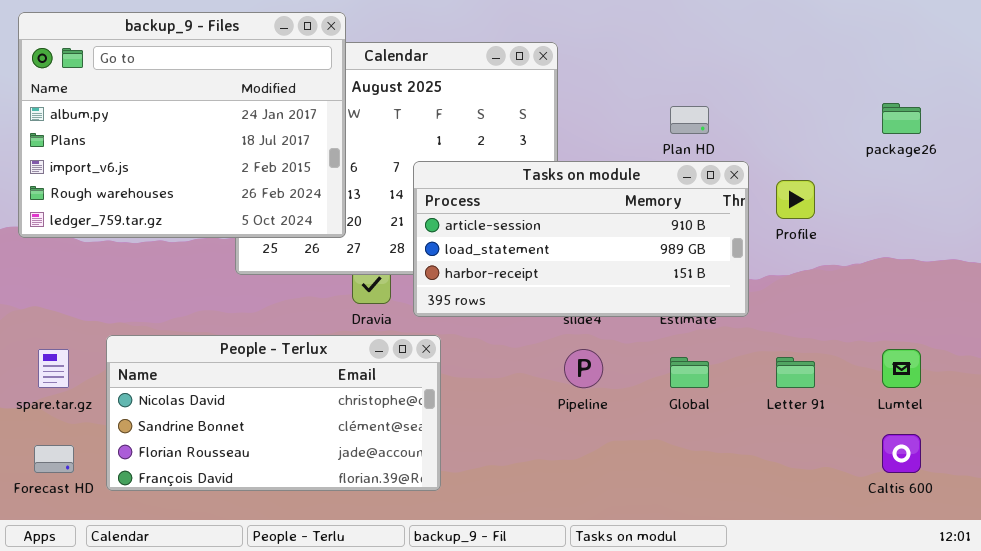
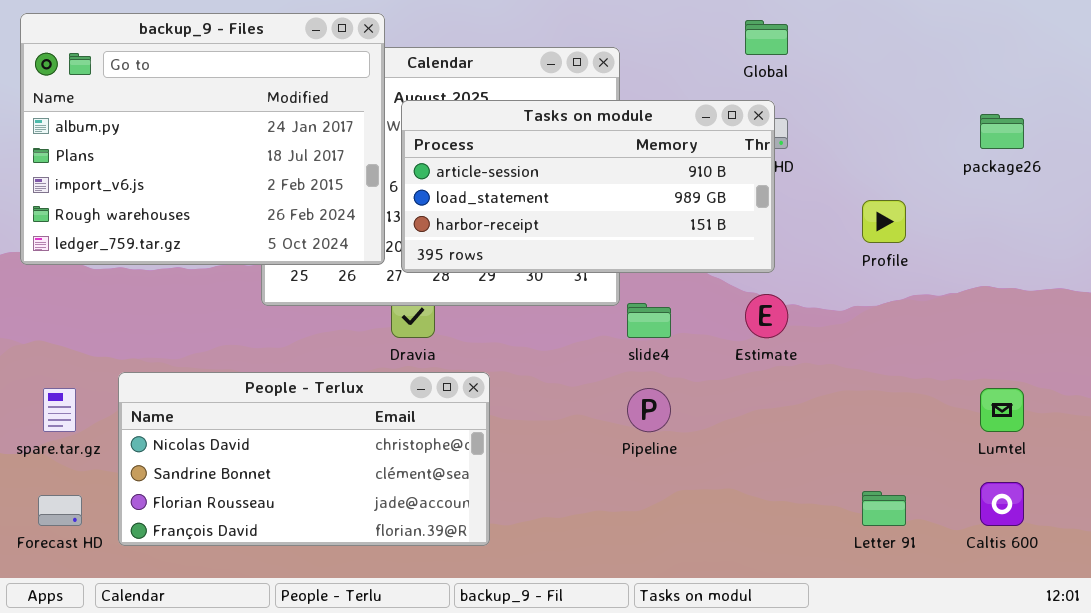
Tasks on module: [413,161,749,317] -> [401,100,775,273], moved
Global: [670,357,709,388] -> [745,20,788,55], moved
Letter 91: [776,357,815,388] -> [862,491,906,526], moved

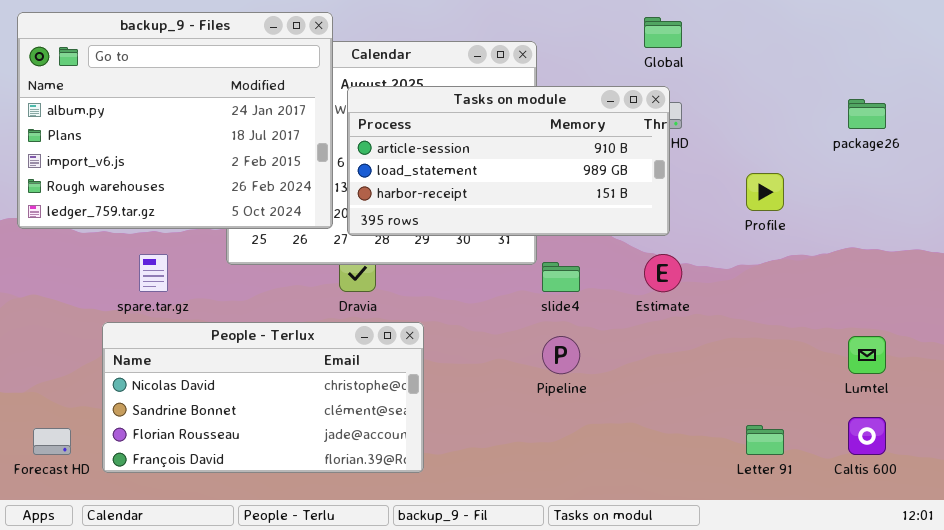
spare.tar.gz: [43,388,76,432] -> [139,254,168,292], moved

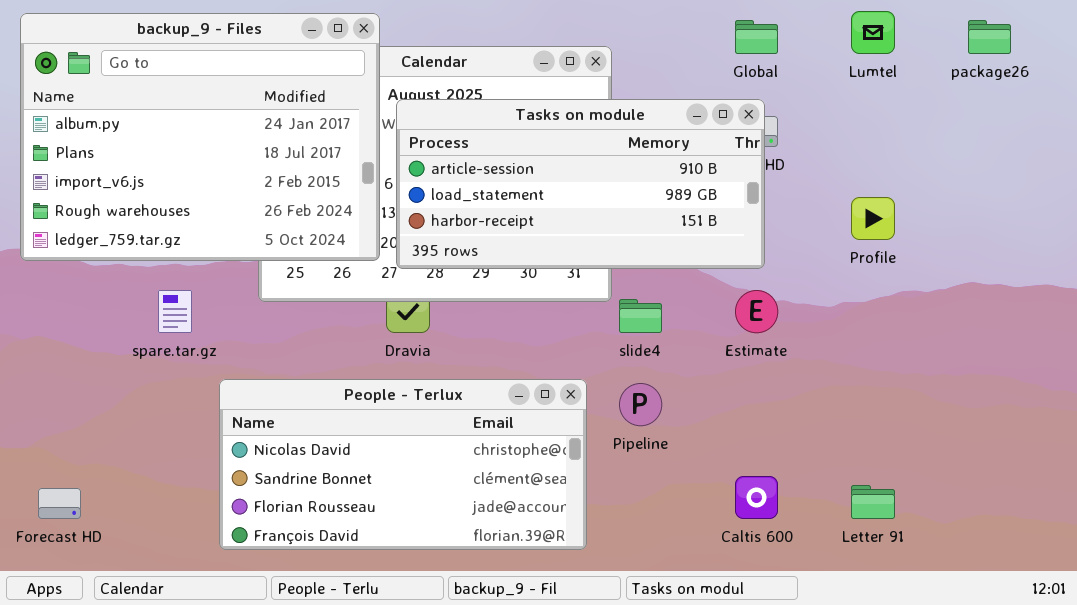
package26: [848,99,886,129] -> [968,20,1011,54], moved
People - Terlux: [102,322,424,473] -> [219,379,587,550], moved
Lumtel: [848,336,886,374] -> [851,11,895,54], moved
Caltis 600: [848,417,886,455] -> [735,476,778,519], moved

